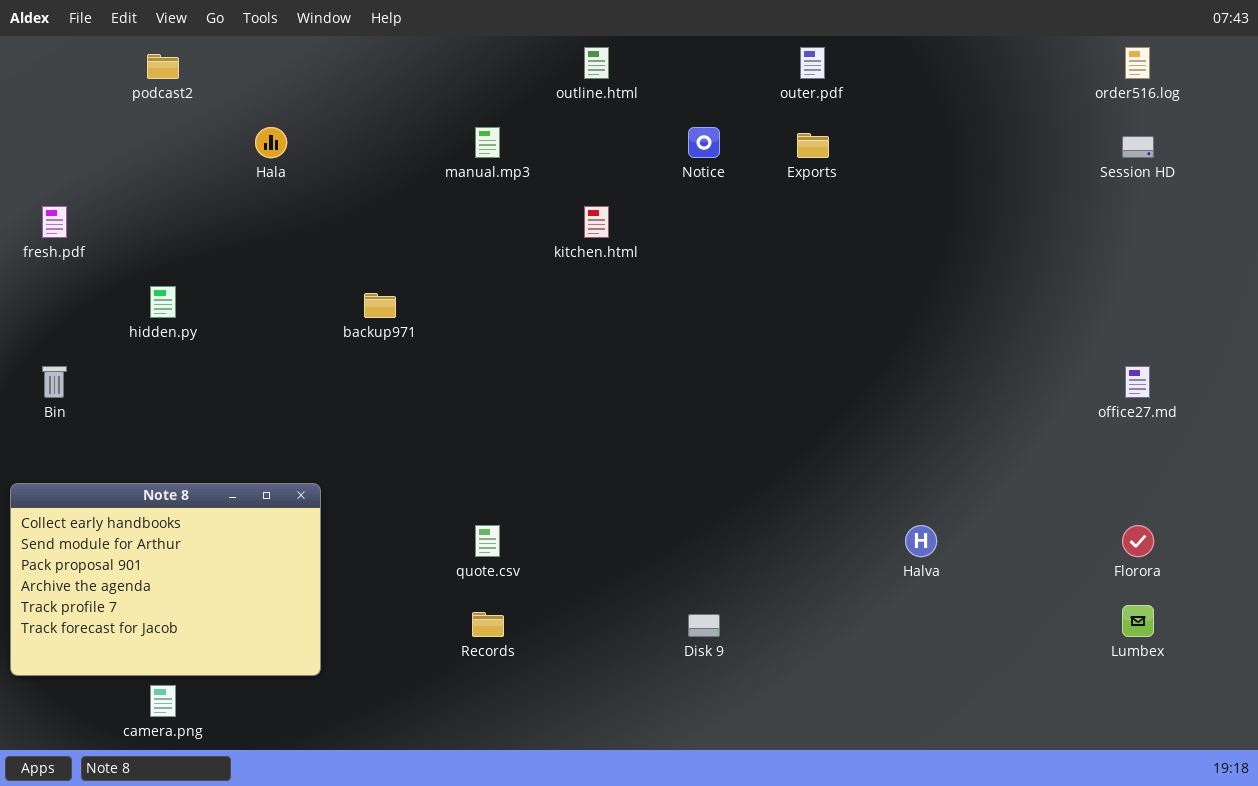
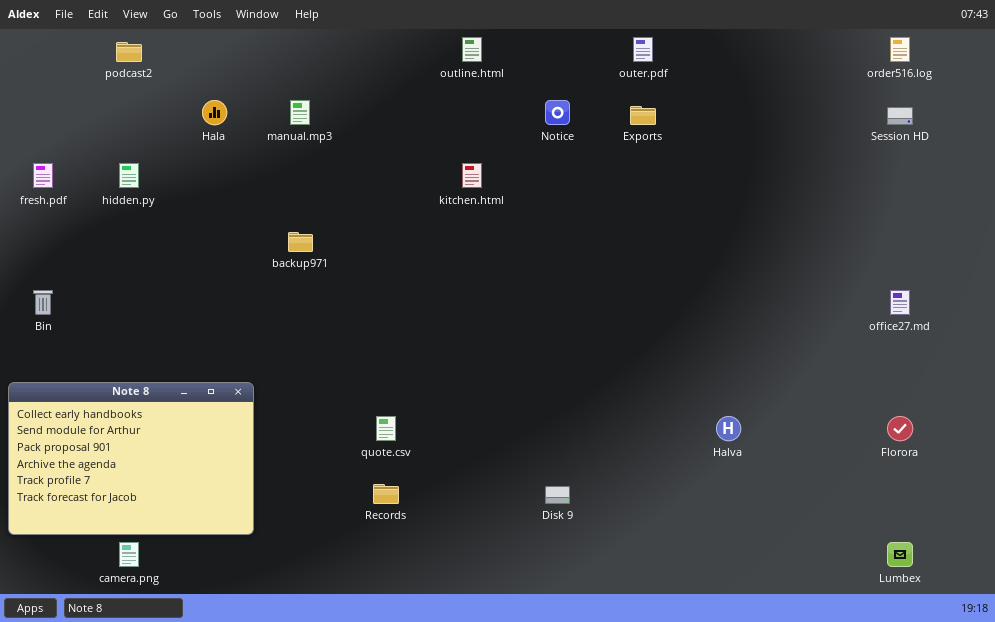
manual.mp3: [475,127,500,158] -> [290,100,310,125], moved
hidden.py: [150,286,176,318] -> [119,163,139,188], moved
Lumbex: [1122,605,1154,637] -> [887,542,913,567], moved

